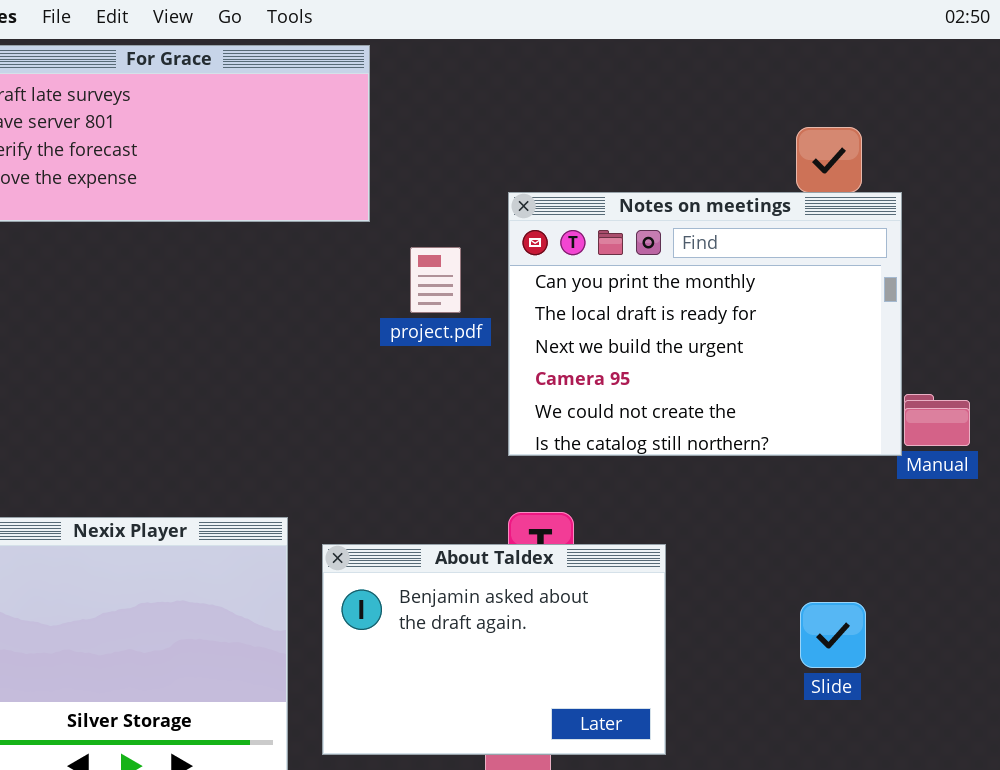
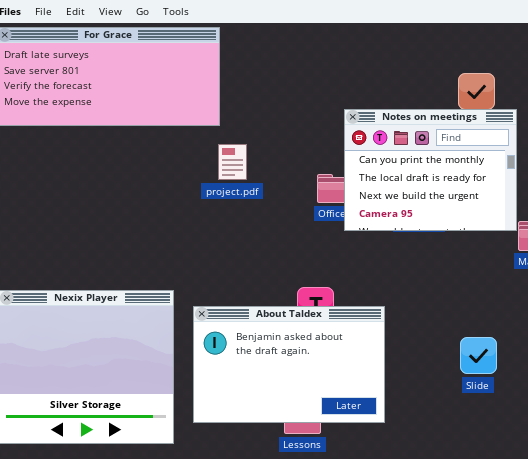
Notes on meetings: [508,192,902,456] -> [344,109,517,231], resized
project.pdf: [410,247,461,313] -> [218,144,247,180], moved

